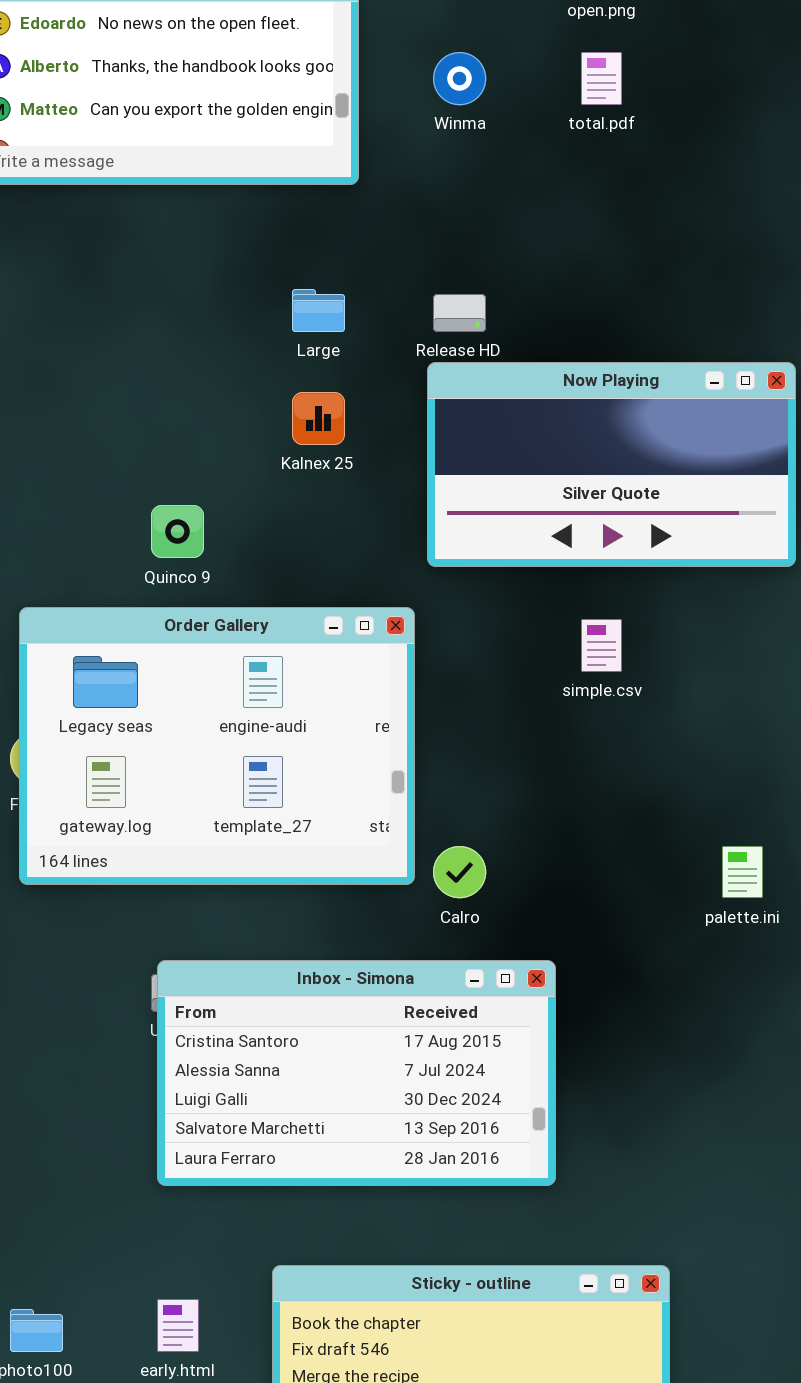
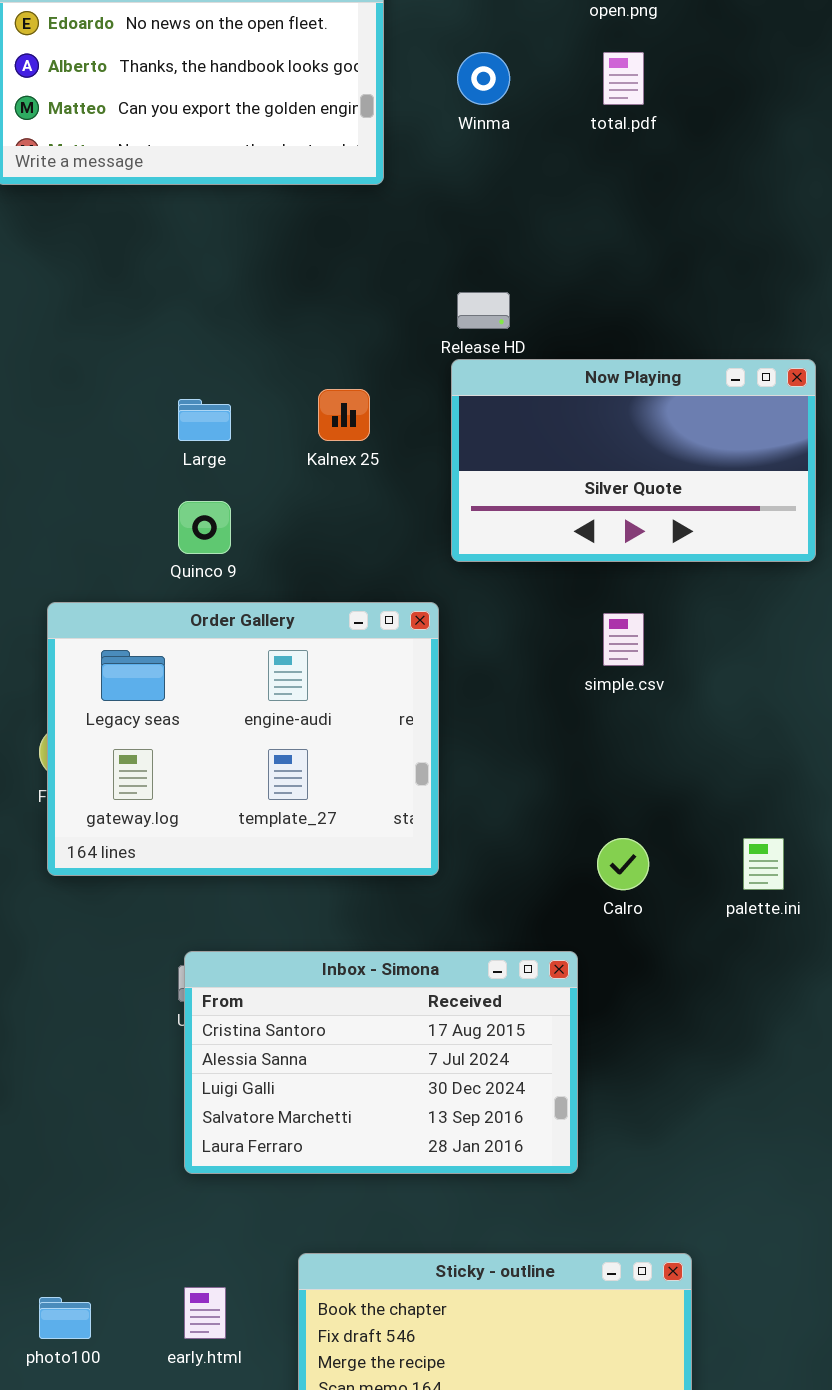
Large: [292,289,345,332] -> [178,399,231,441], moved
Calro: [433,846,486,898] -> [597,838,649,890], moved

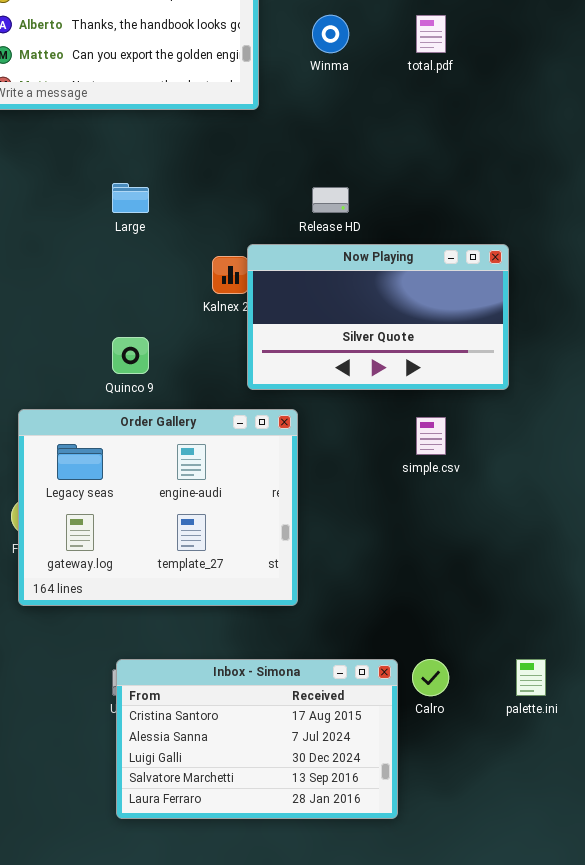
Now Playing: [451,359,816,562] -> [247,244,509,390], moved
Large: [178,399,231,441] -> [112,183,149,213], moved
Calro: [597,838,649,890] -> [412,659,449,696], moved
palette.ini: [743,838,784,890] -> [516,659,546,696], moved

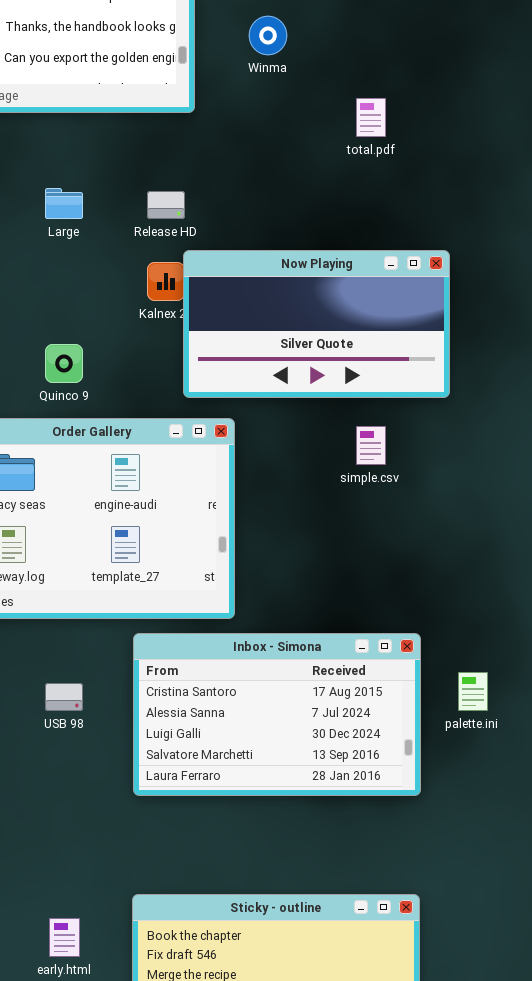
total.pdf: [416,15,446,53] -> [356,98,386,137], moved
Release HD: [312,187,349,213] -> [147,191,185,219], moved
Inbox - Simona: [116,659,398,819] -> [133,633,421,796], moved

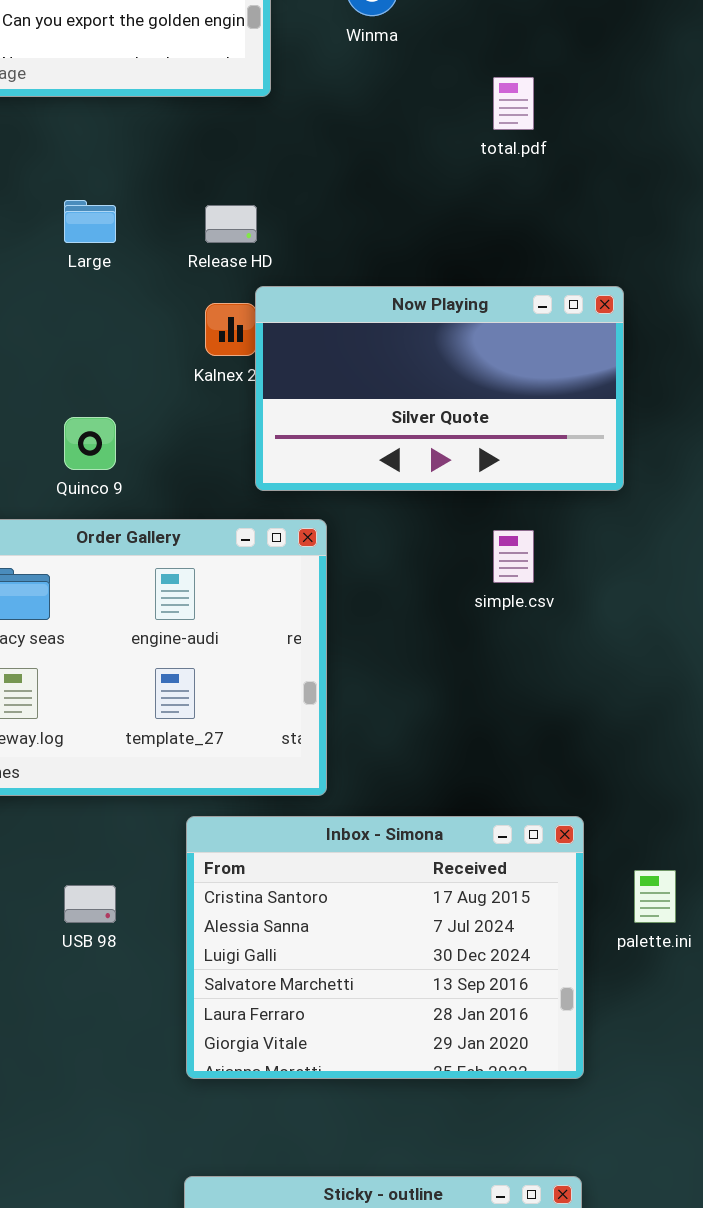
Inbox - Simona: [133,633,421,796] -> [186,816,584,1079], resized

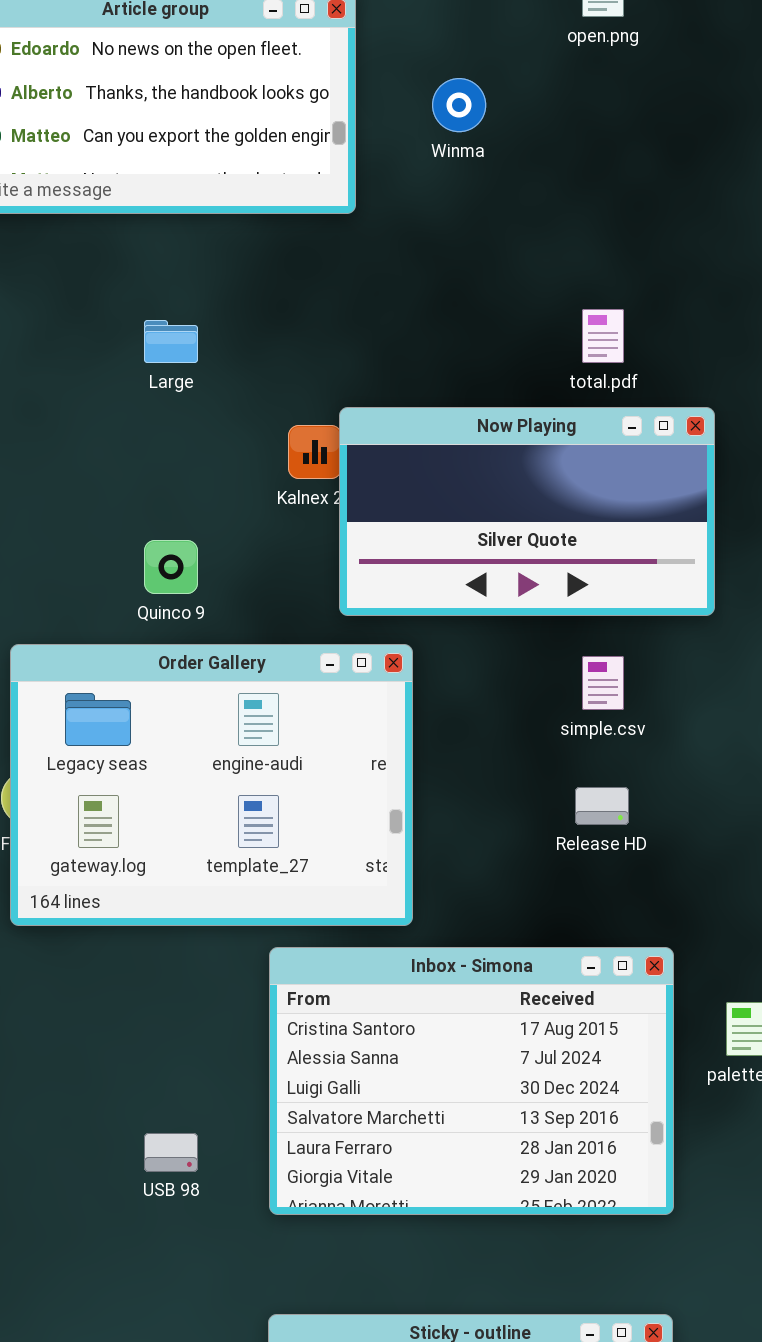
total.pdf: [493,77,534,130] -> [582,309,624,363], moved
Release HD: [205,205,257,243] -> [575,787,629,825], moved
USB 98: [64,885,116,923] -> [144,1133,198,1172], moved

